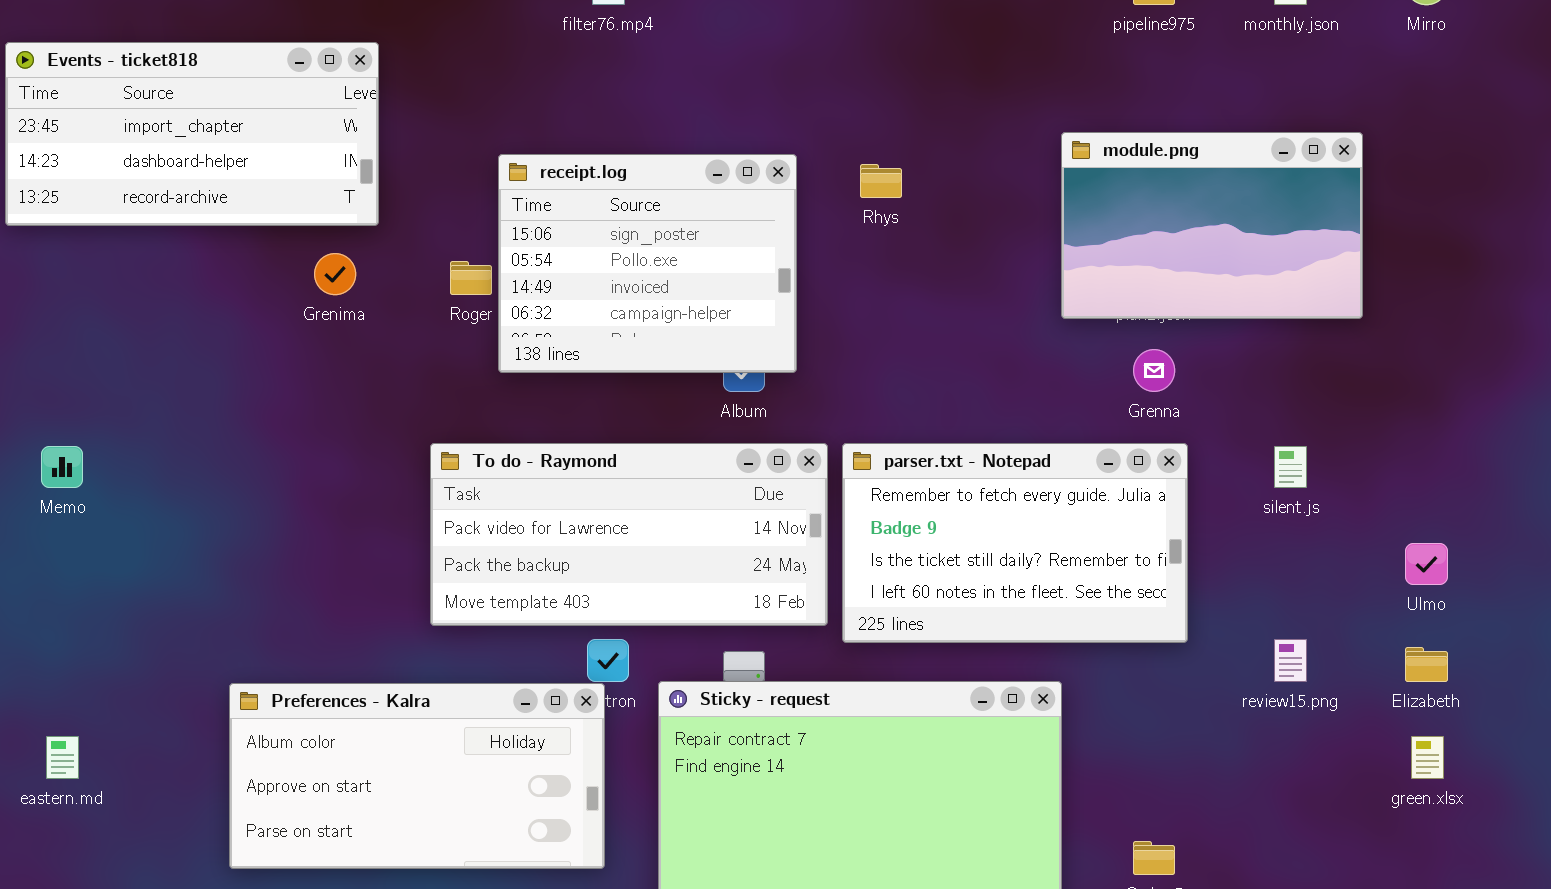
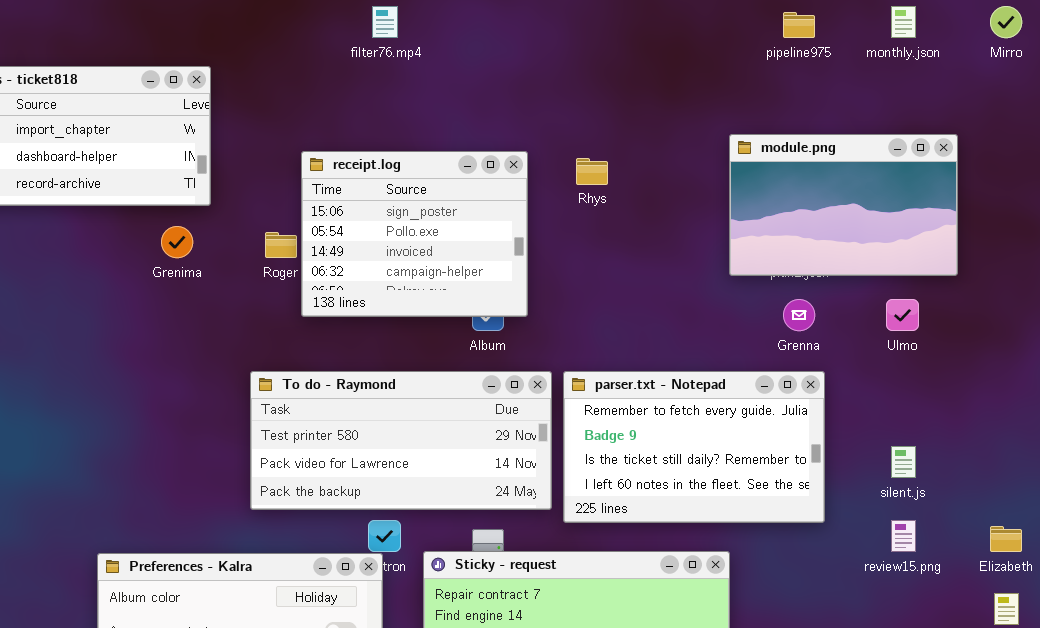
To do - Raymond: [430,443,828,626] -> [250,371,552,510], scrolled up 1 row
silent.js: [1274,446,1307,488] -> [891,446,916,478], moved
Ulmo: [1405,543,1448,585] -> [886,299,919,331], moved

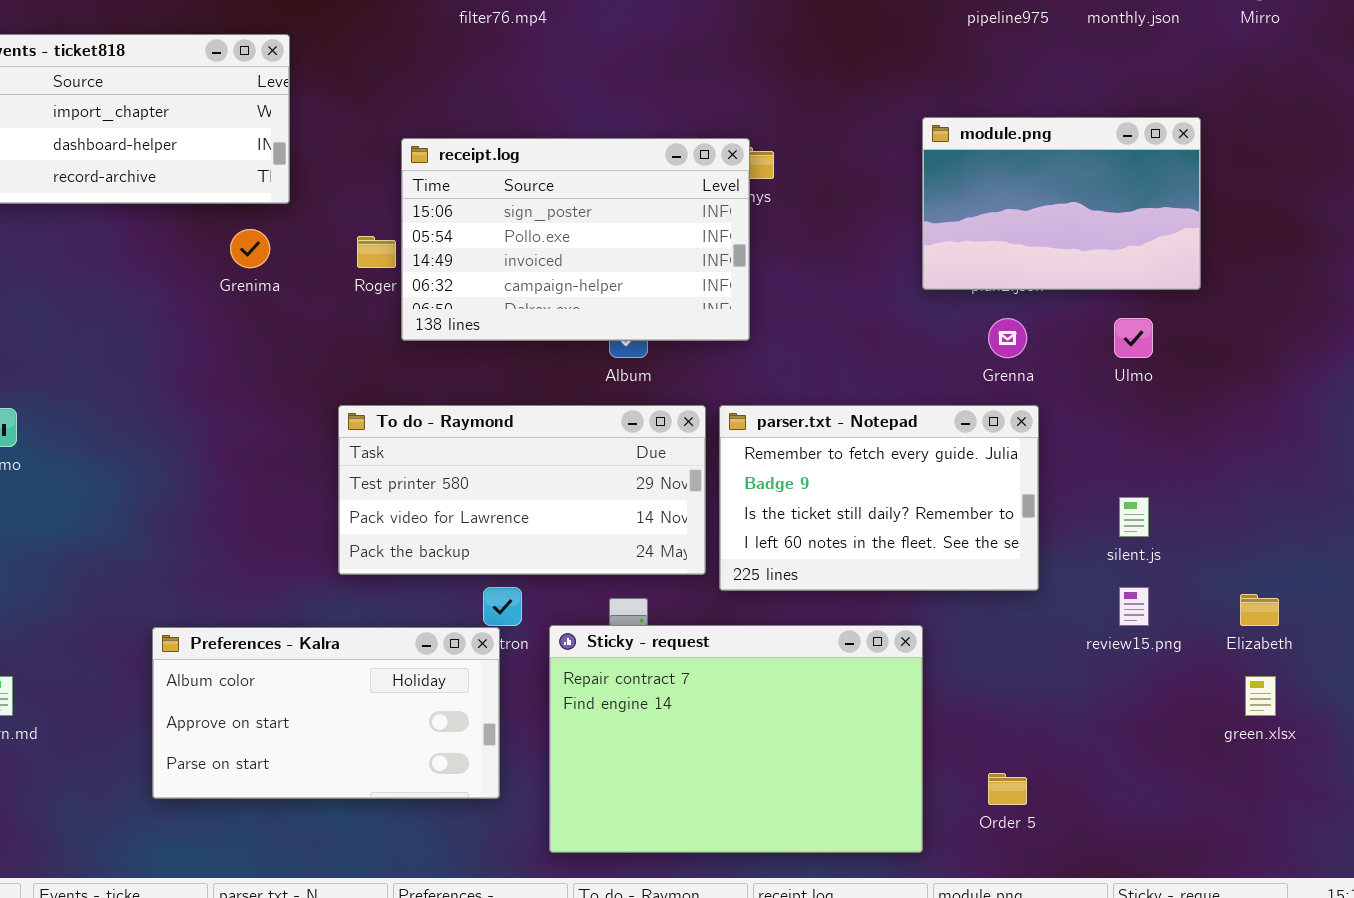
receipt.log: [301,151,528,317] -> [401,138,750,341], resized

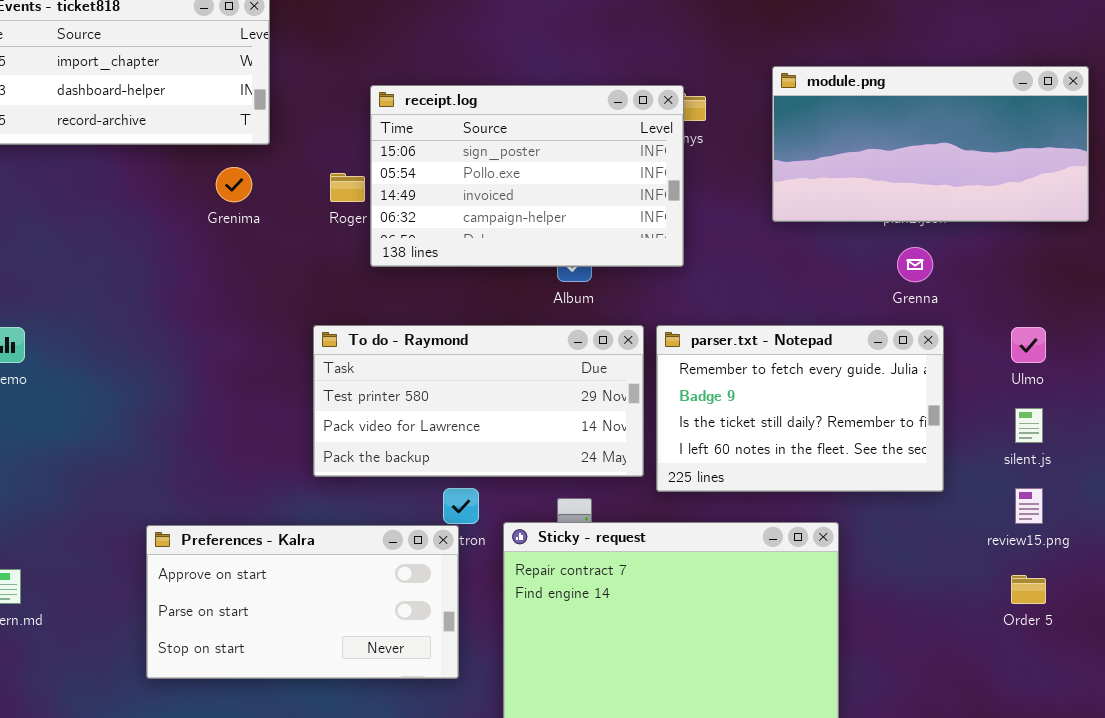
module.png: [922,117,1201,290] -> [772,66,1089,222], resized
Ulmo: [1114,318,1153,358] -> [1011,327,1046,363], moved
Preferences - Kalra: [152,627,500,799] -> [146,525,459,679], scrolled down 1 row
Order 5: [988,773,1027,805] -> [1011,575,1046,604], moved

